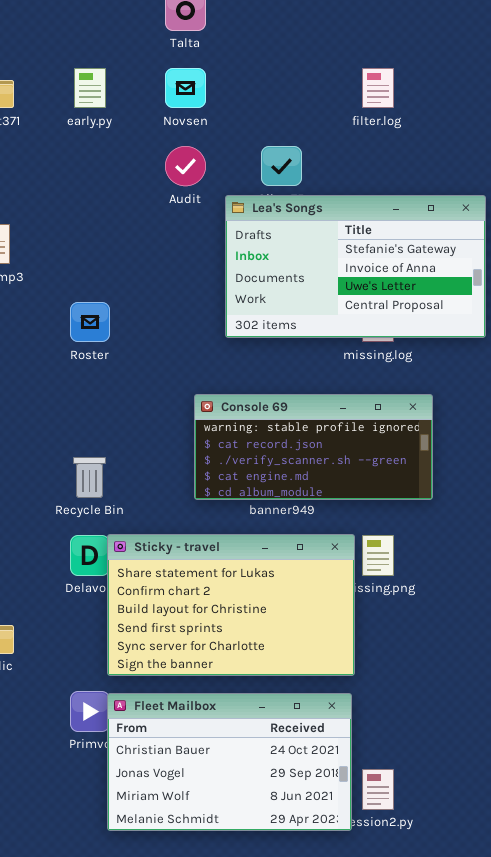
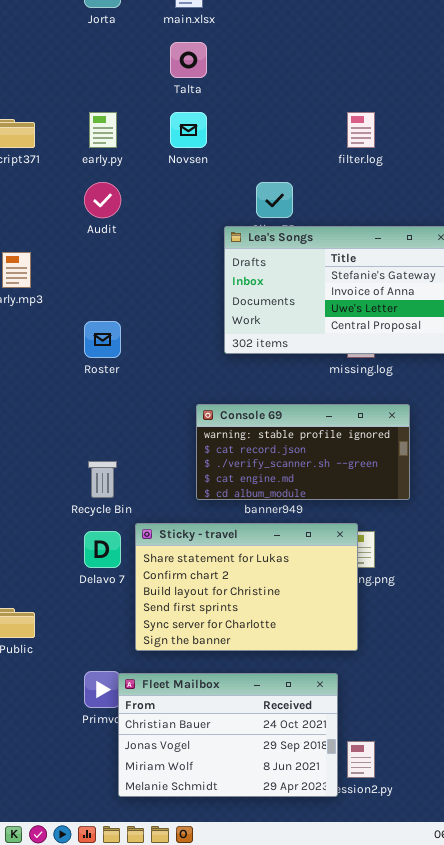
Audit: [165,146,206,186] -> [84,182,121,218], moved
Sticky - travel: [107,534,355,676] -> [135,523,358,651], moved

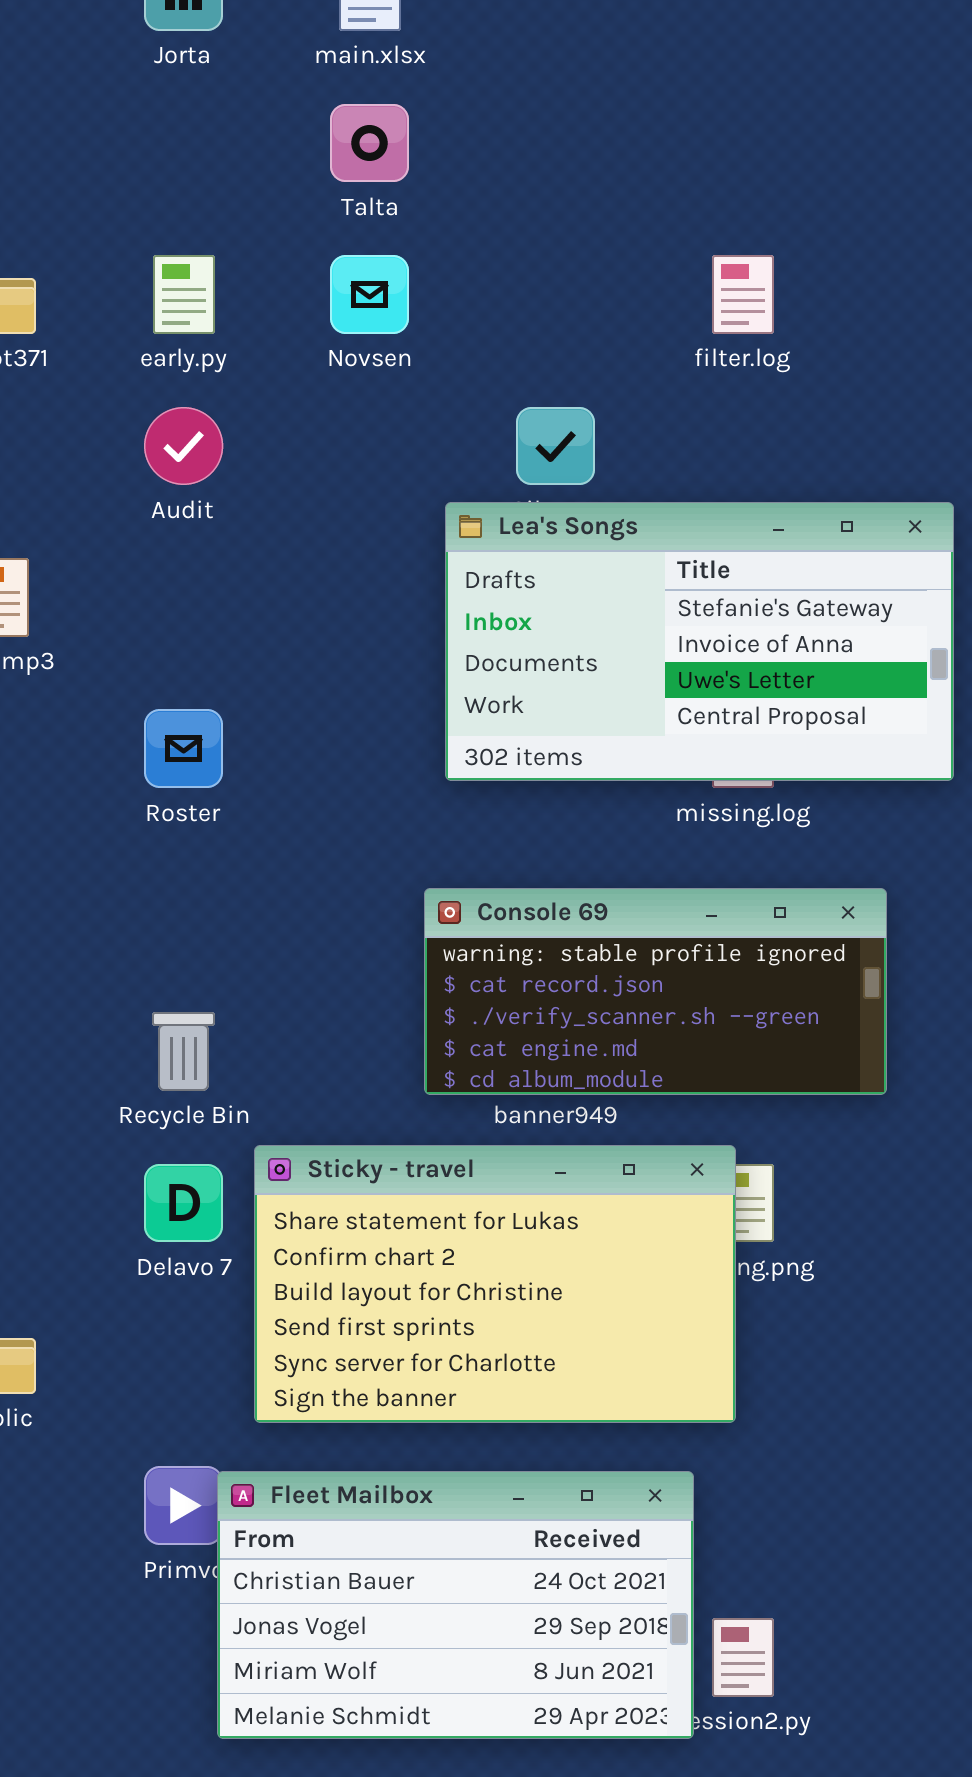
Console 69: [196,404,410,500] -> [424,888,887,1095], moved

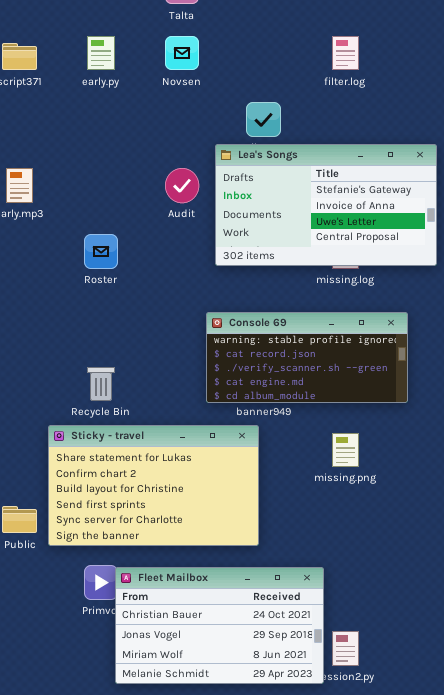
Audit: [144,407,223,485] -> [165,168,199,203], moved
Sticky - travel: [254,1145,736,1423] -> [48,425,259,546], moved

